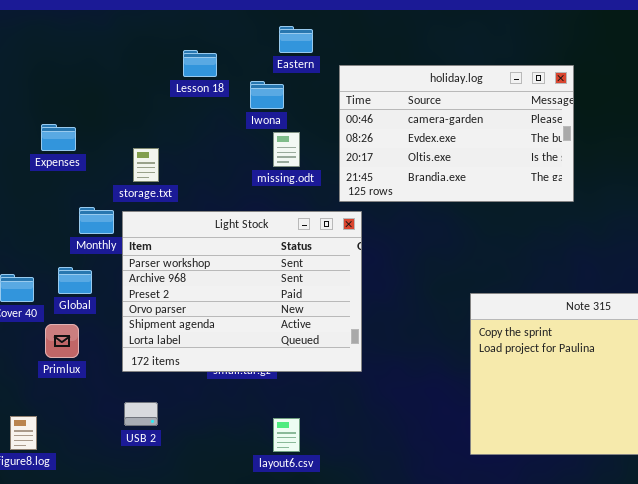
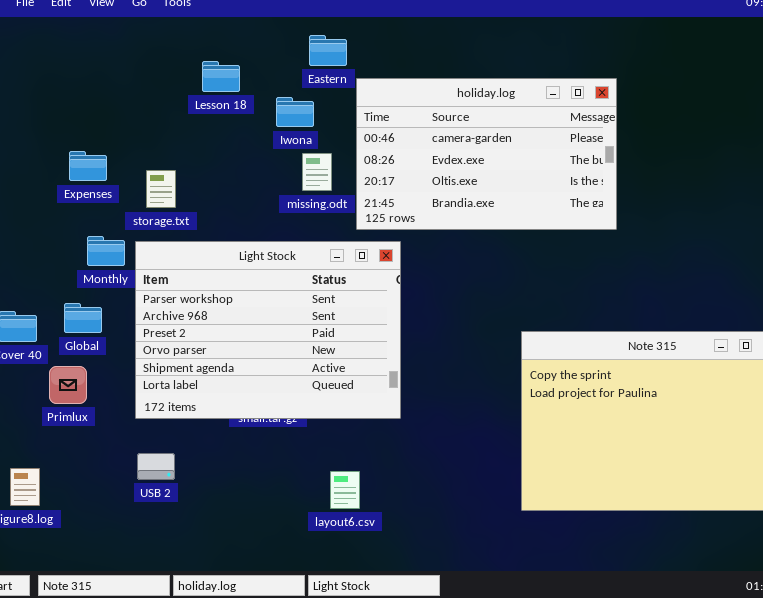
holiday.log: [339,65,574,202] -> [356,78,617,230], moved
Expenses: [41,124,76,151] -> [69,151,107,181], moved
layout6.csv: [273,418,300,452] -> [330,471,360,509], moved

